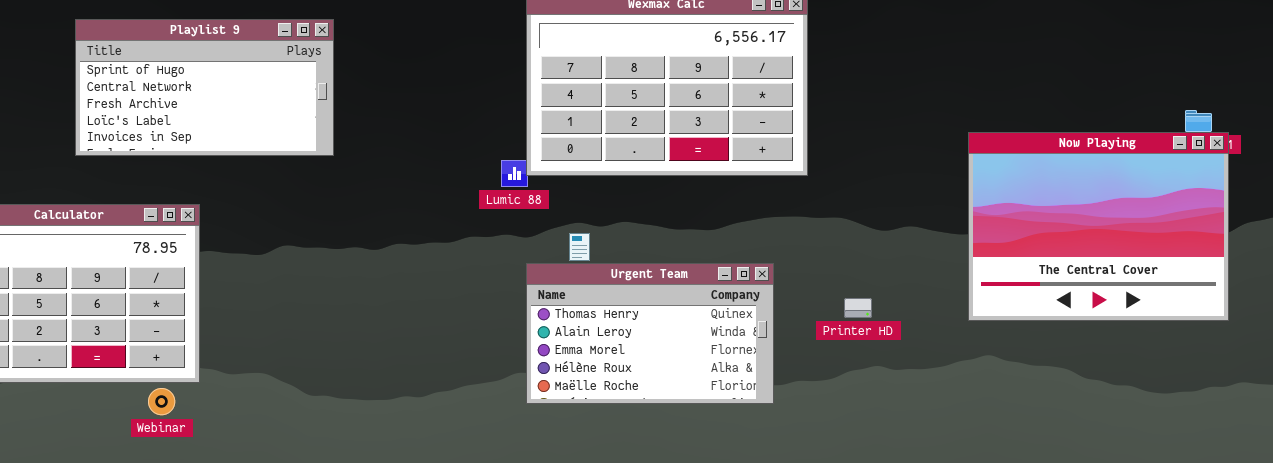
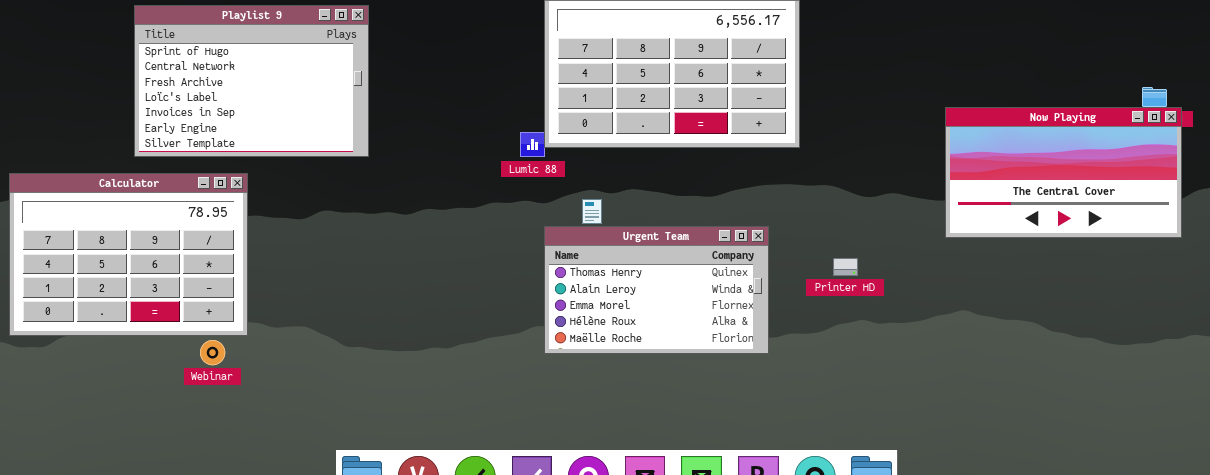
Playlist 9: [75,19,334,156] -> [134,5,369,157], resized
Now Playing: [968,132,1229,321] -> [945,107,1182,238], resized

